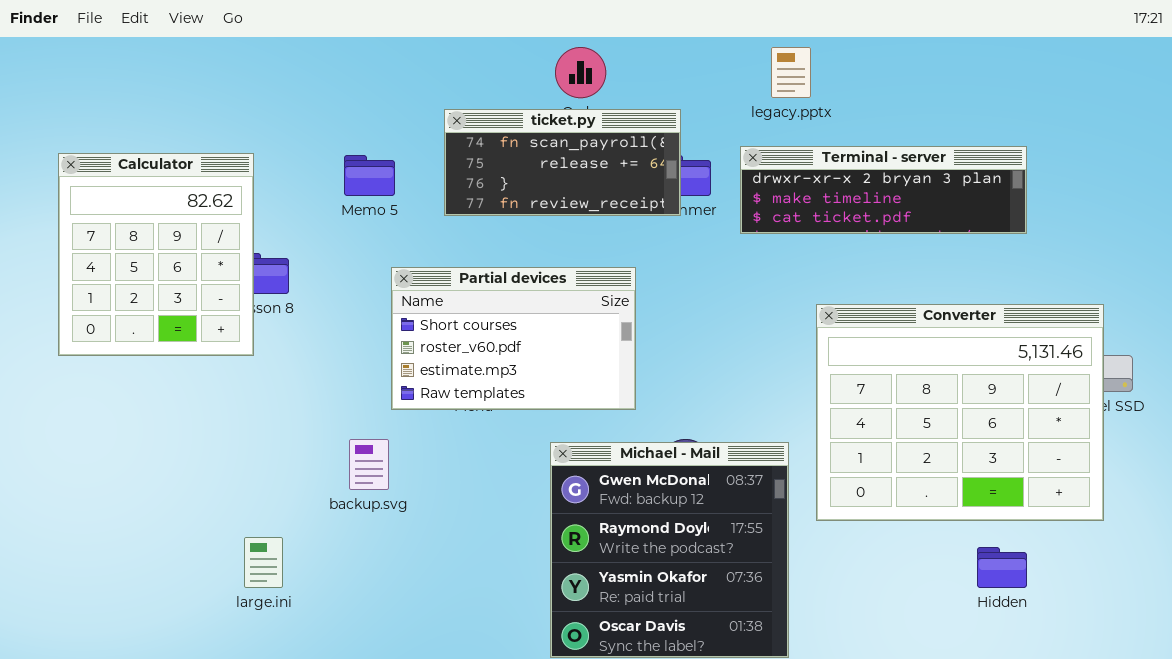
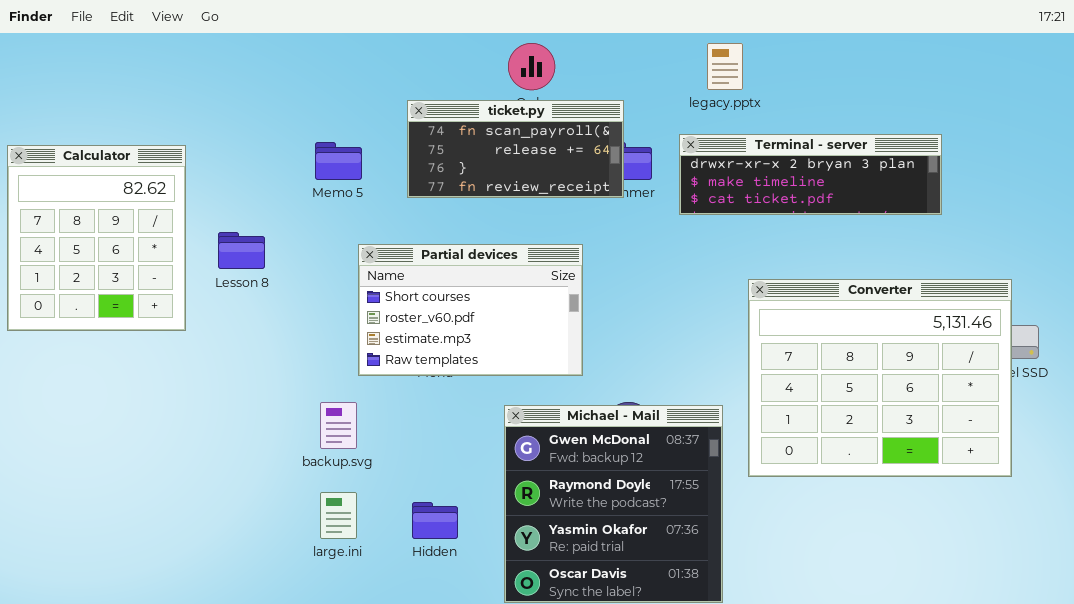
Calculator: [58,153,254,356] -> [7,145,186,331], moved
large.ini: [244,537,283,588] -> [320,492,357,539], moved
Hidden: [977,547,1027,588] -> [412,502,458,539], moved

